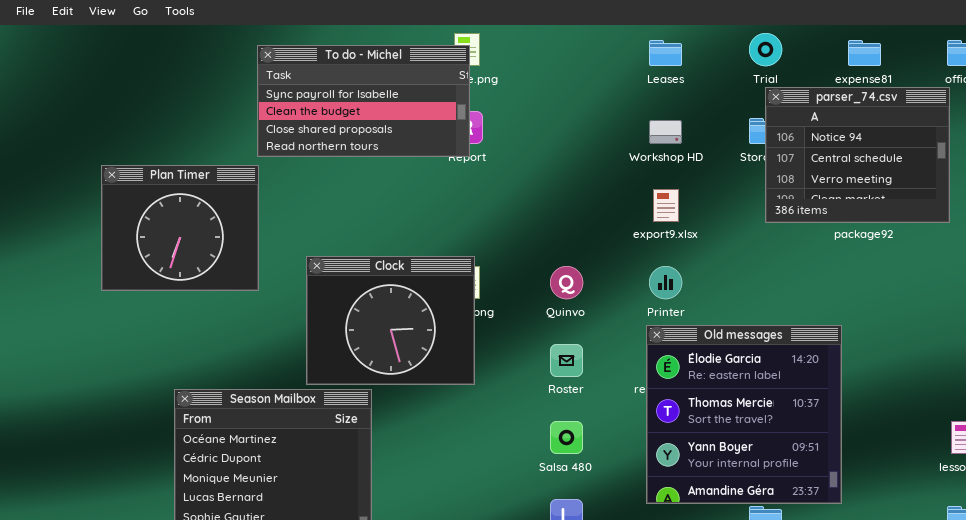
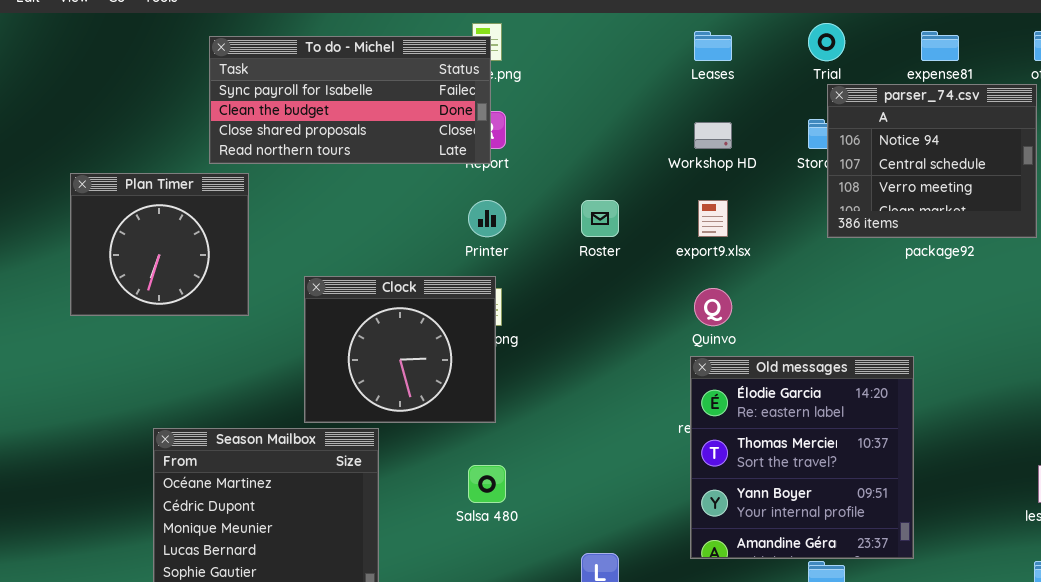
To do - Michel: [257,45,470,157] -> [209,36,491,164], resized
Quinvo: [550,266,583,299] -> [694,288,732,326], moved
Printer: [649,266,682,299] -> [468,200,506,237], moved
Roster: [550,344,583,377] -> [581,200,619,237], moved
Salsa 480: [550,421,583,454] -> [468,465,506,503], moved

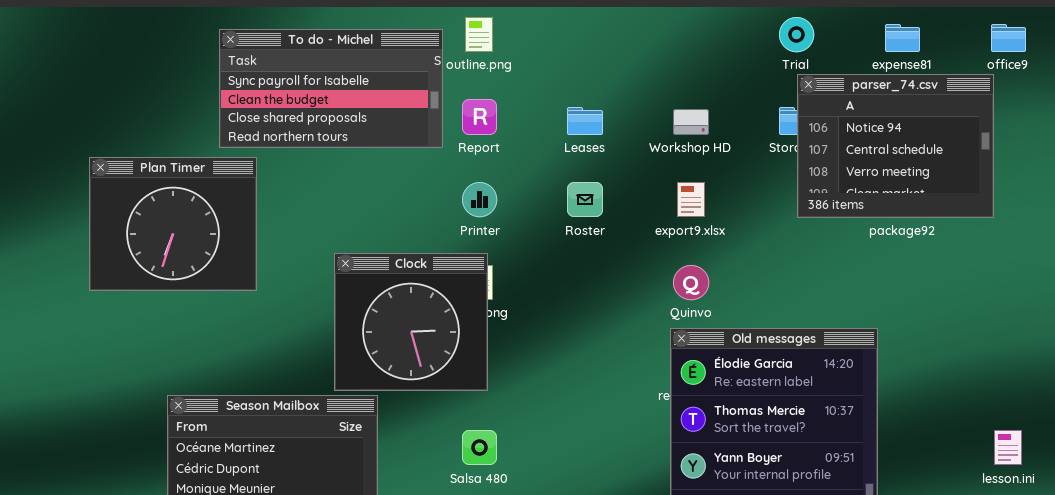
Leases: [694,31,732,61] -> [567,107,603,135], moved
To do - Michel: [209,36,491,164] -> [219,29,443,148], resized
Clock: [304,276,496,423] -> [334,253,488,391], resized

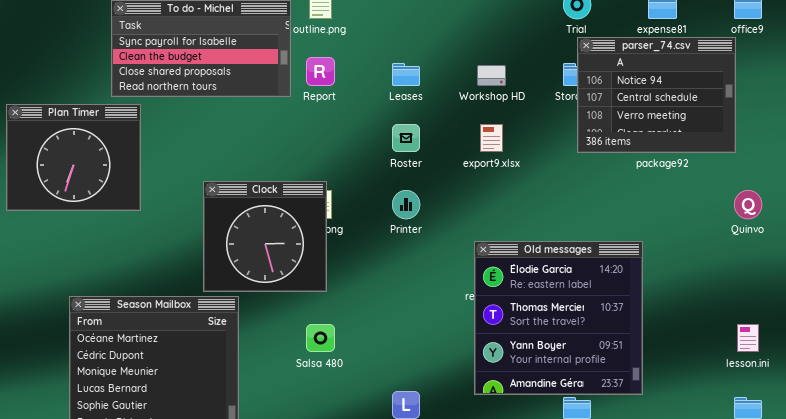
Printer: [462,182,497,217] -> [392,190,420,219], moved
Quinvo: [673,265,709,300] -> [734,190,762,219], moved

